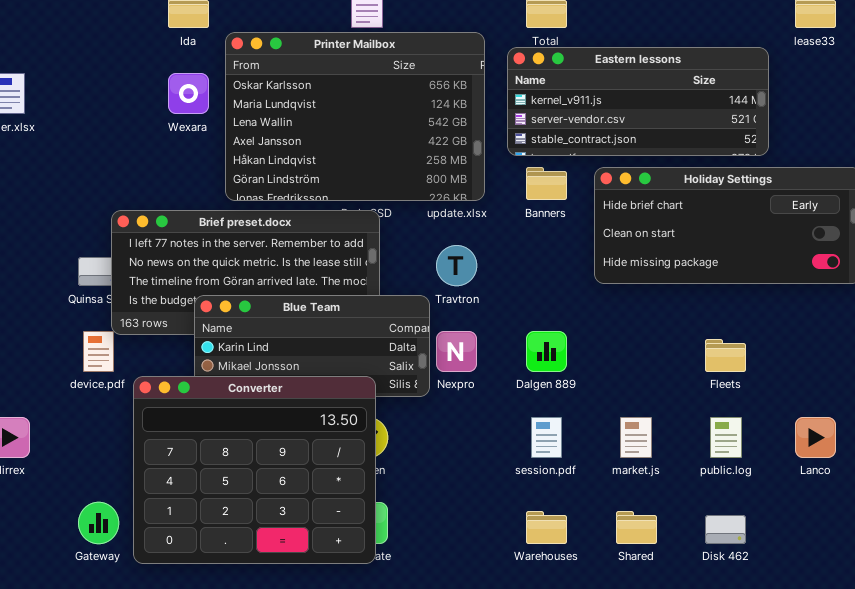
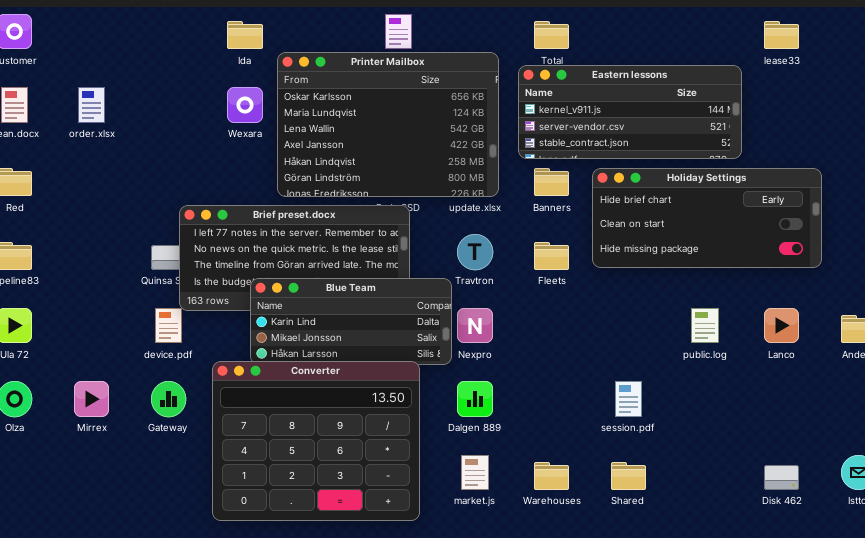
Dalgen 889: [526,331,567,372] -> [457,381,493,417], moved
Fleets: [705,339,746,372] -> [534,242,569,270], moved
Converter: [133,376,376,564] -> [212,361,420,521], moved
session.pdf: [531,417,562,458] -> [615,381,642,417], moved
market.js: [620,417,652,458] -> [461,455,489,490], moved
public.log: [710,417,742,458] -> [691,308,719,343], moved
Lanco: [795,417,836,458] -> [764,308,799,343], moved
Gateway: [78,502,119,544] -> [151,381,186,417], moved
Disk 462: [705,515,746,544] -> [764,465,799,490], moved

